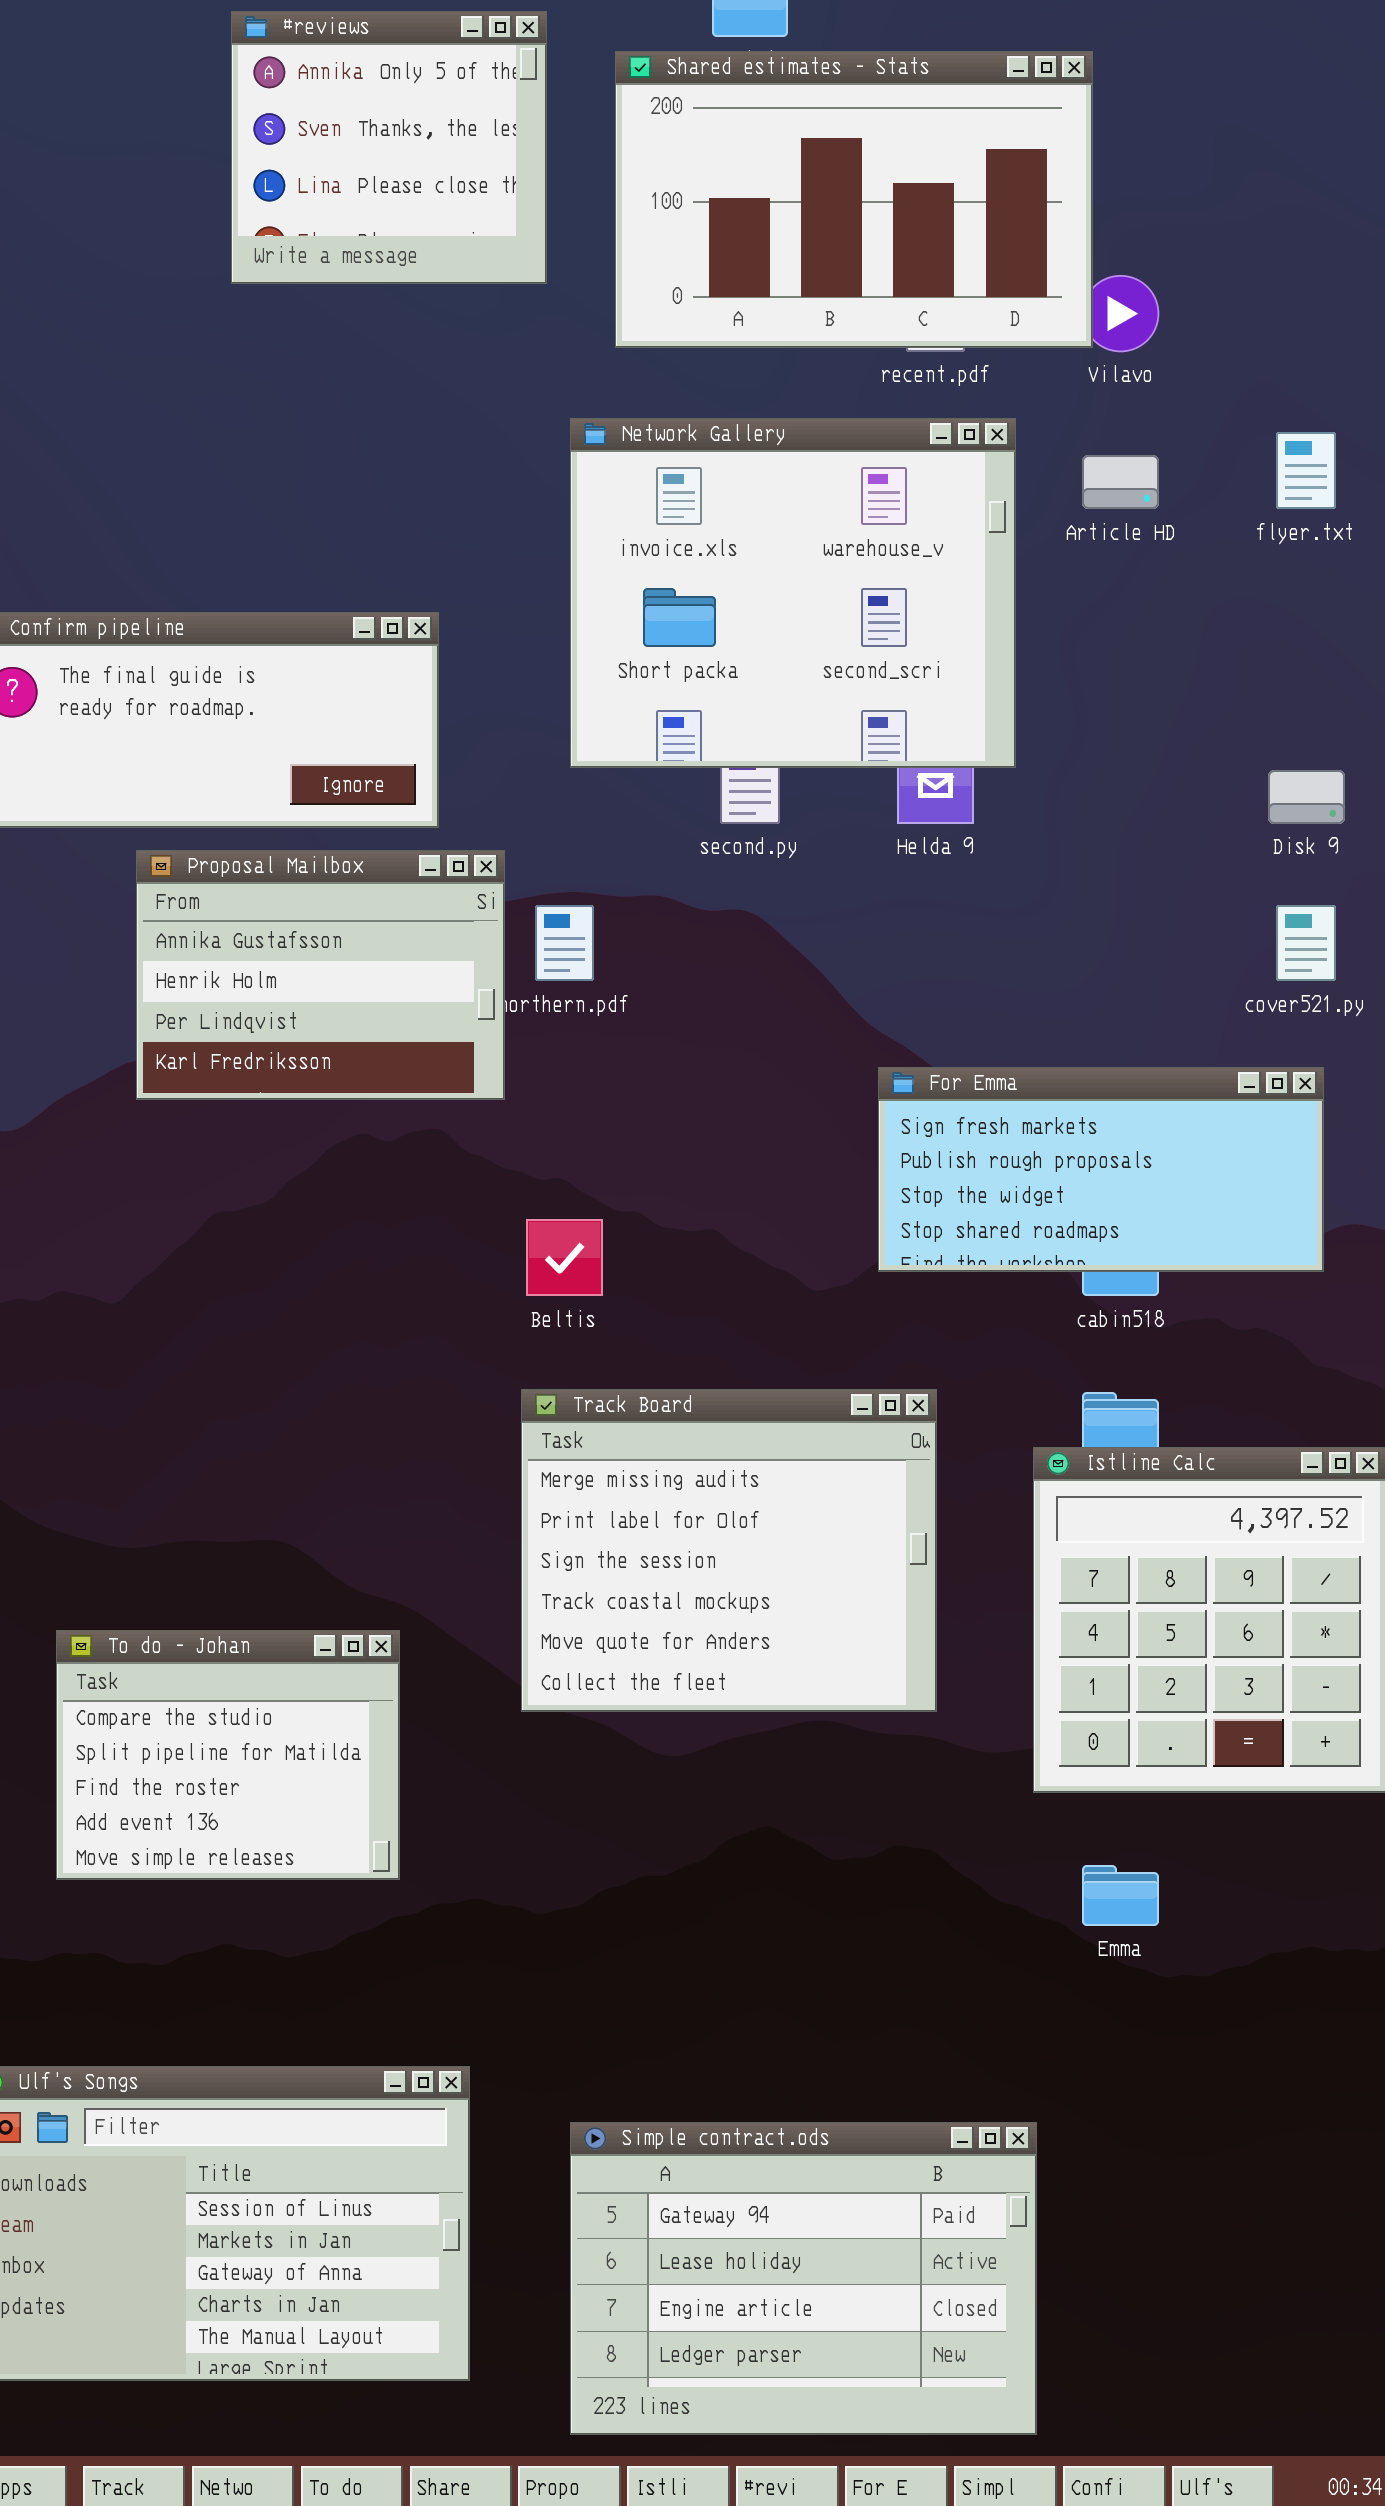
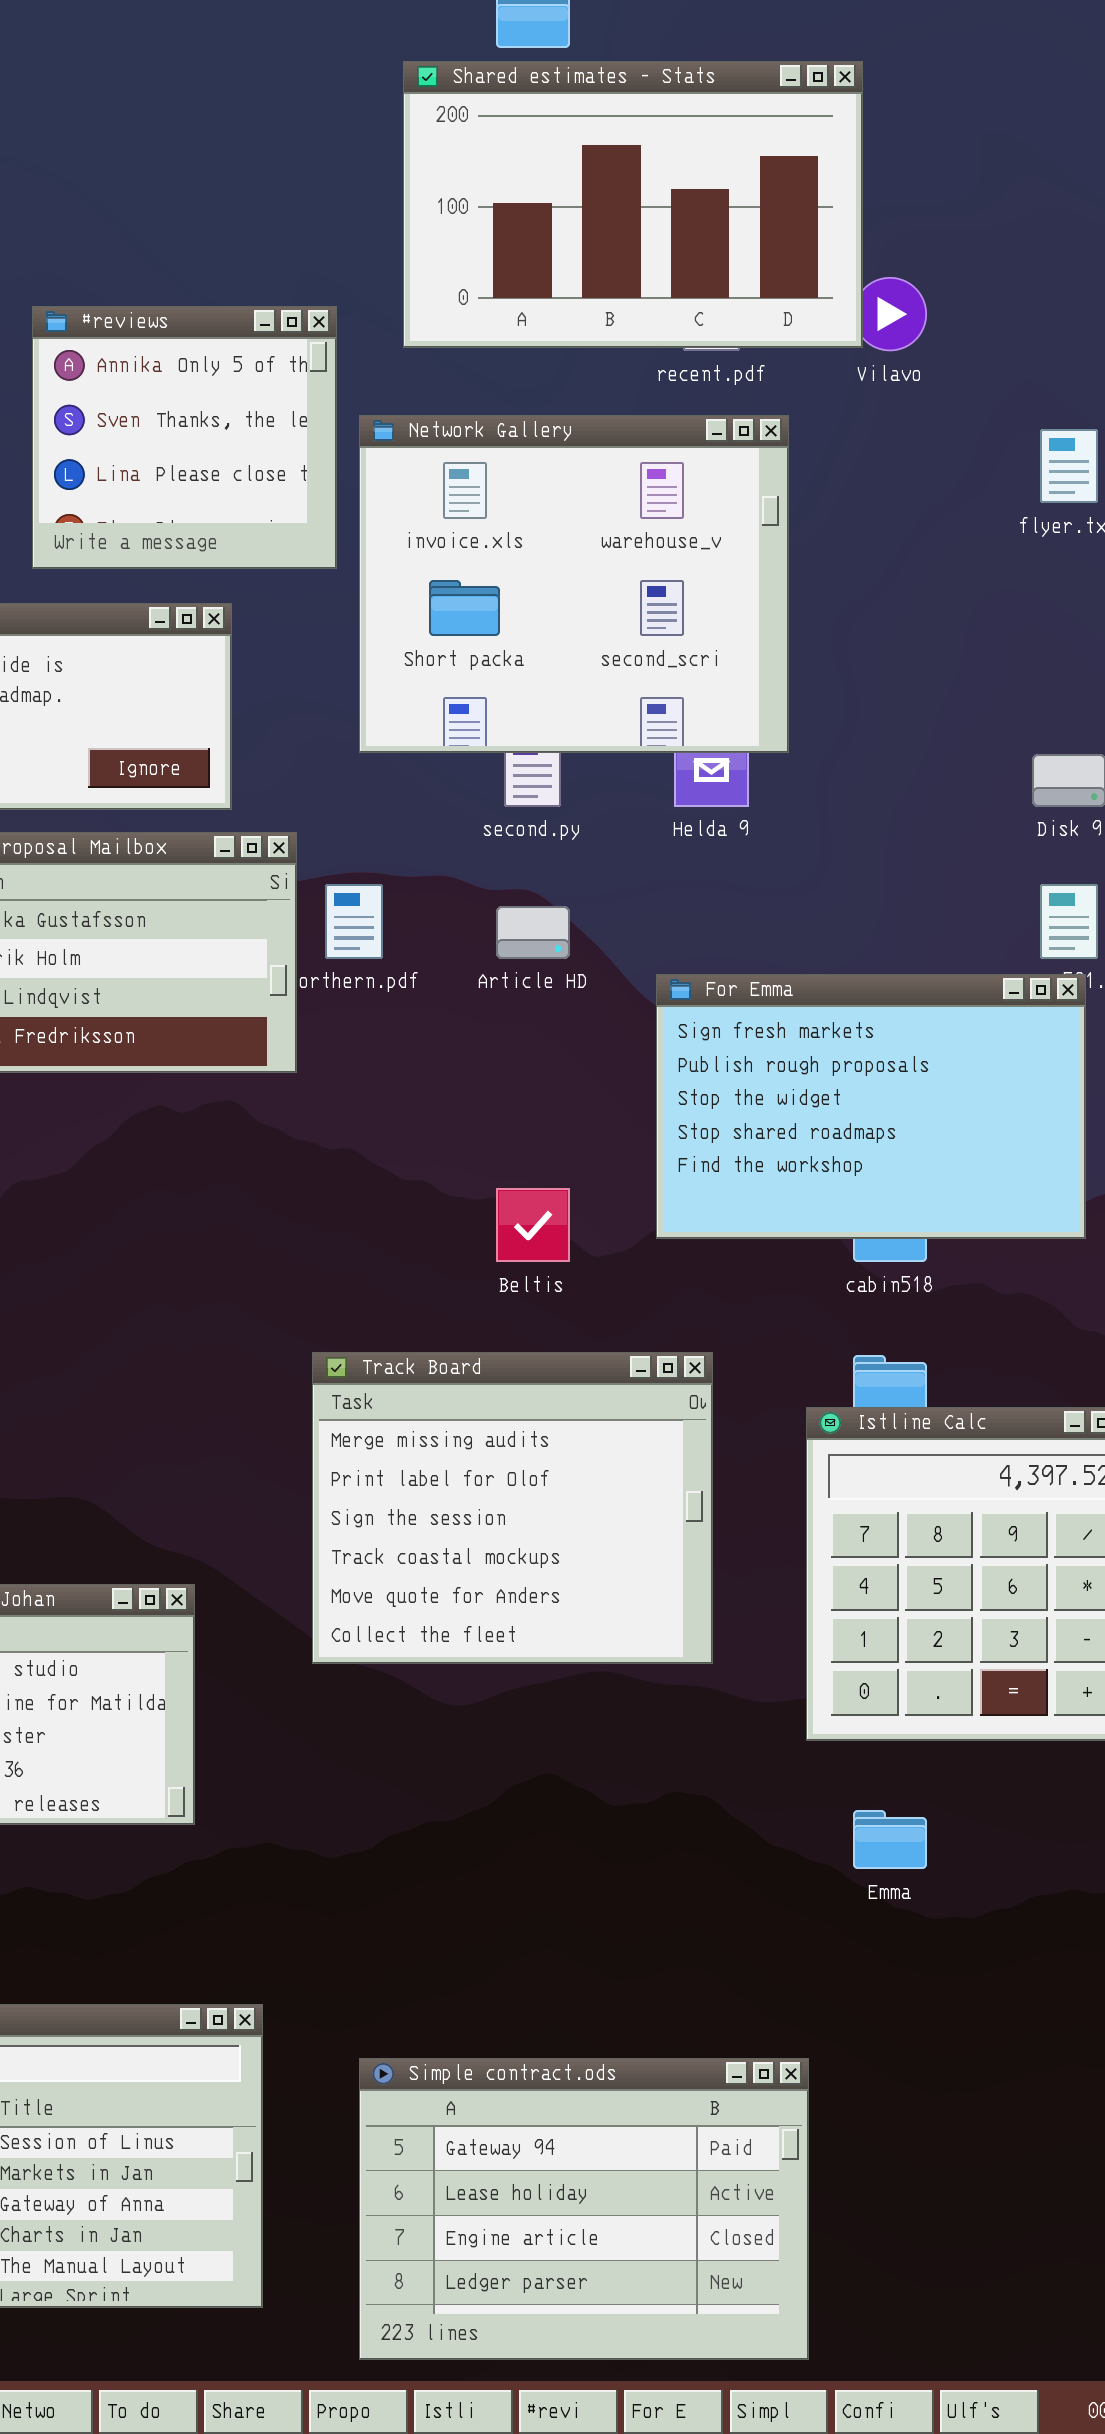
#reviews: [231,11,547,284] -> [32,306,337,569], moved
Article HD: [1082,455,1159,509] -> [496,906,570,959], moved
For Emma: [878,1067,1324,1272] -> [656,974,1086,1239], resized
Beltis: [526,1219,603,1296] -> [496,1188,570,1262], moved

